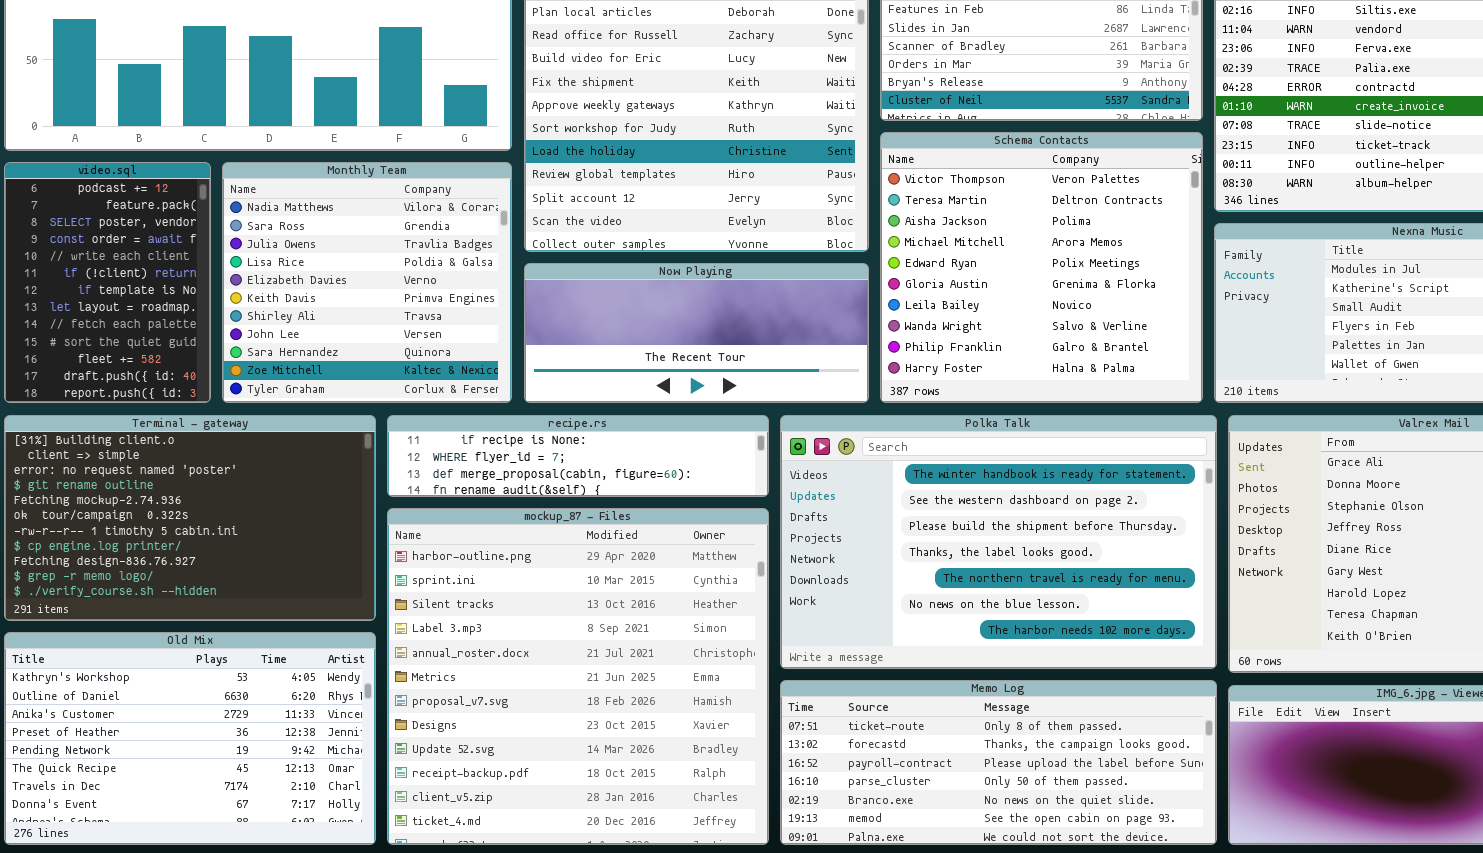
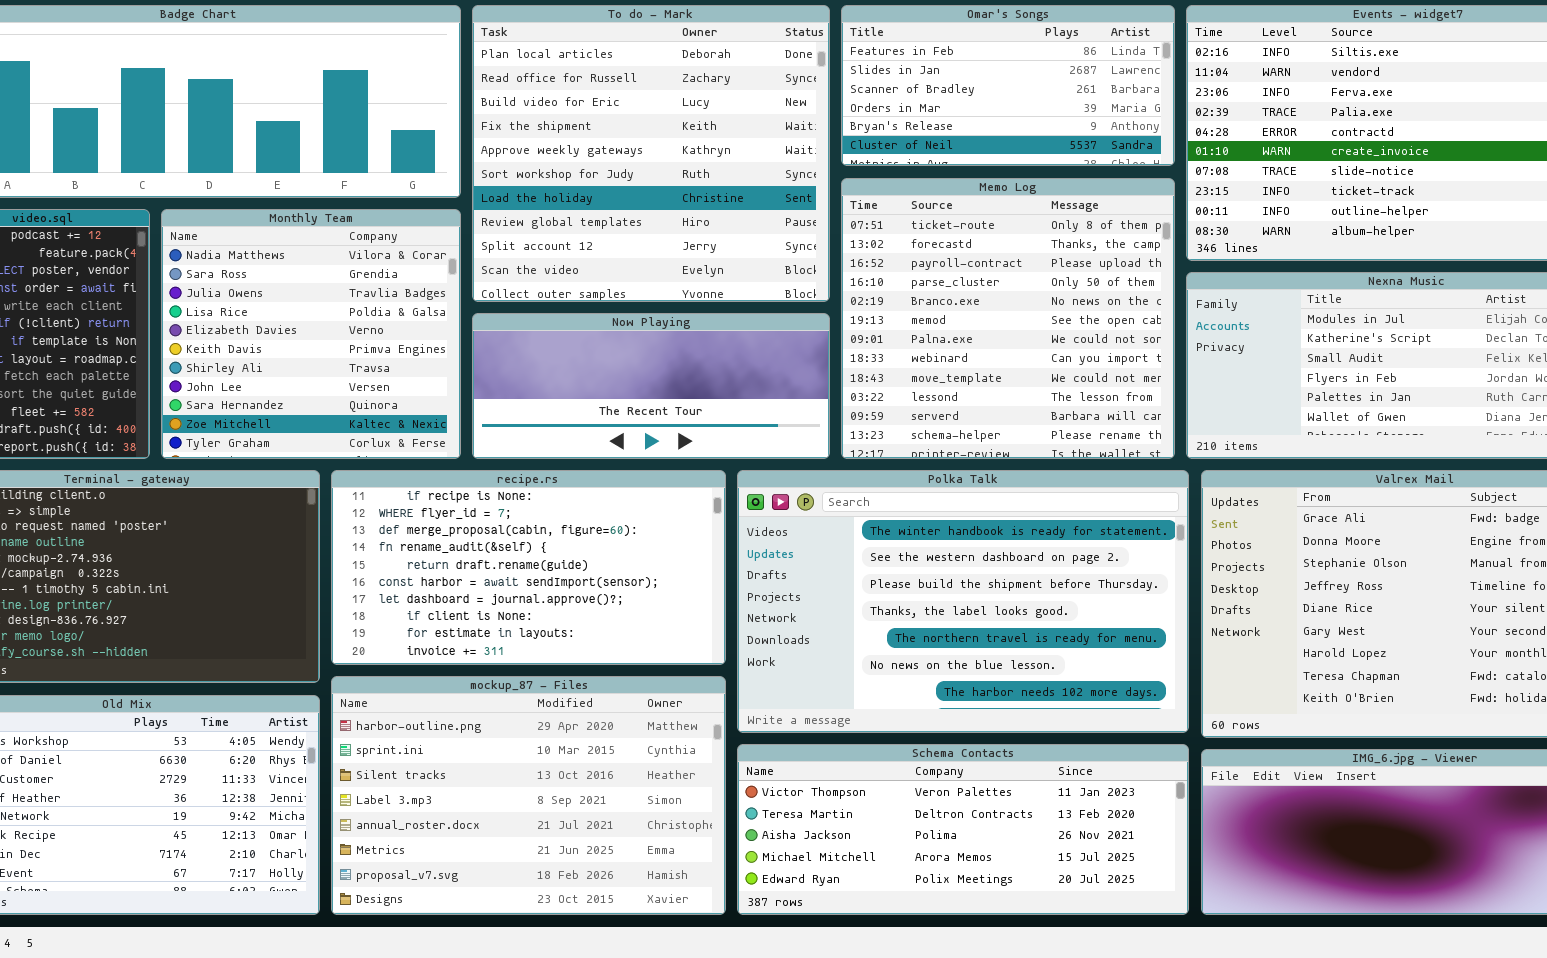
Schema Contacts: [880,132,1203,403] -> [737,744,1189,915], moved, resized
recipe.rs: [387,415,769,497] -> [331,470,726,665], resized
mockup_87 - Files: [387,508,769,845] -> [331,676,726,915], resized
Memo Log: [780,680,1217,845] -> [841,178,1175,459], moved, resized

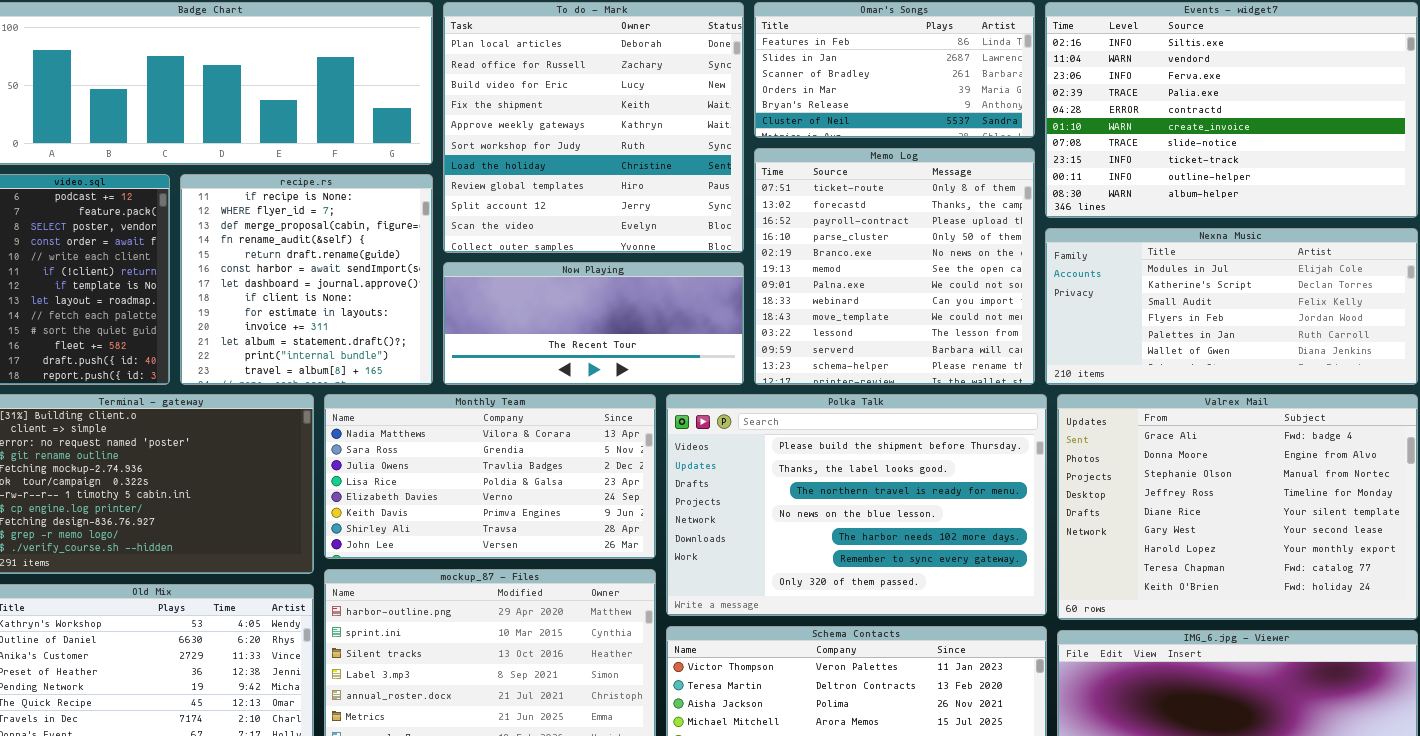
Monthly Team: [161,209,461,459] -> [324,394,656,559], moved, resized
recipe.rs: [331,470,726,665] -> [180,174,433,385], moved, resized
Polka Talk: [737,470,1189,733] -> [666,394,1047,616], scrolled down 2 rows

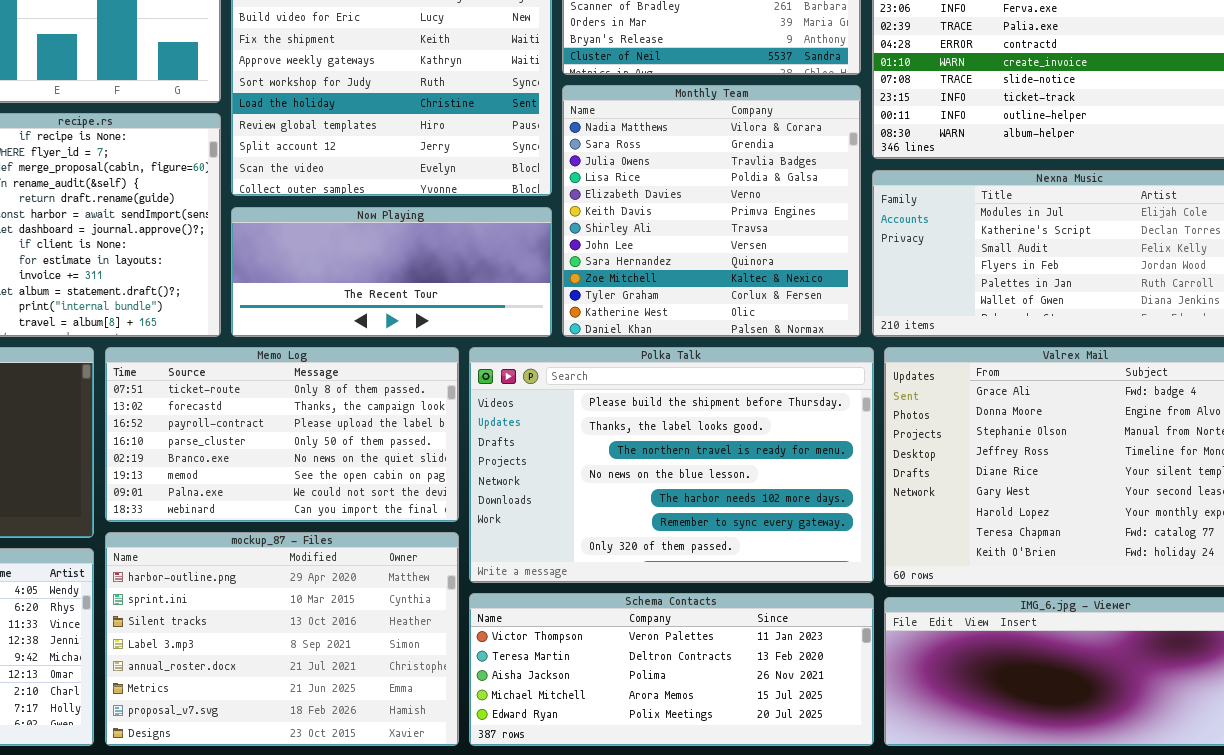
Memo Log: [754,148,1035,385] -> [105,347,459,522], moved, resized
Monthly Team: [324,394,656,559] -> [562,85,861,337], moved, resized

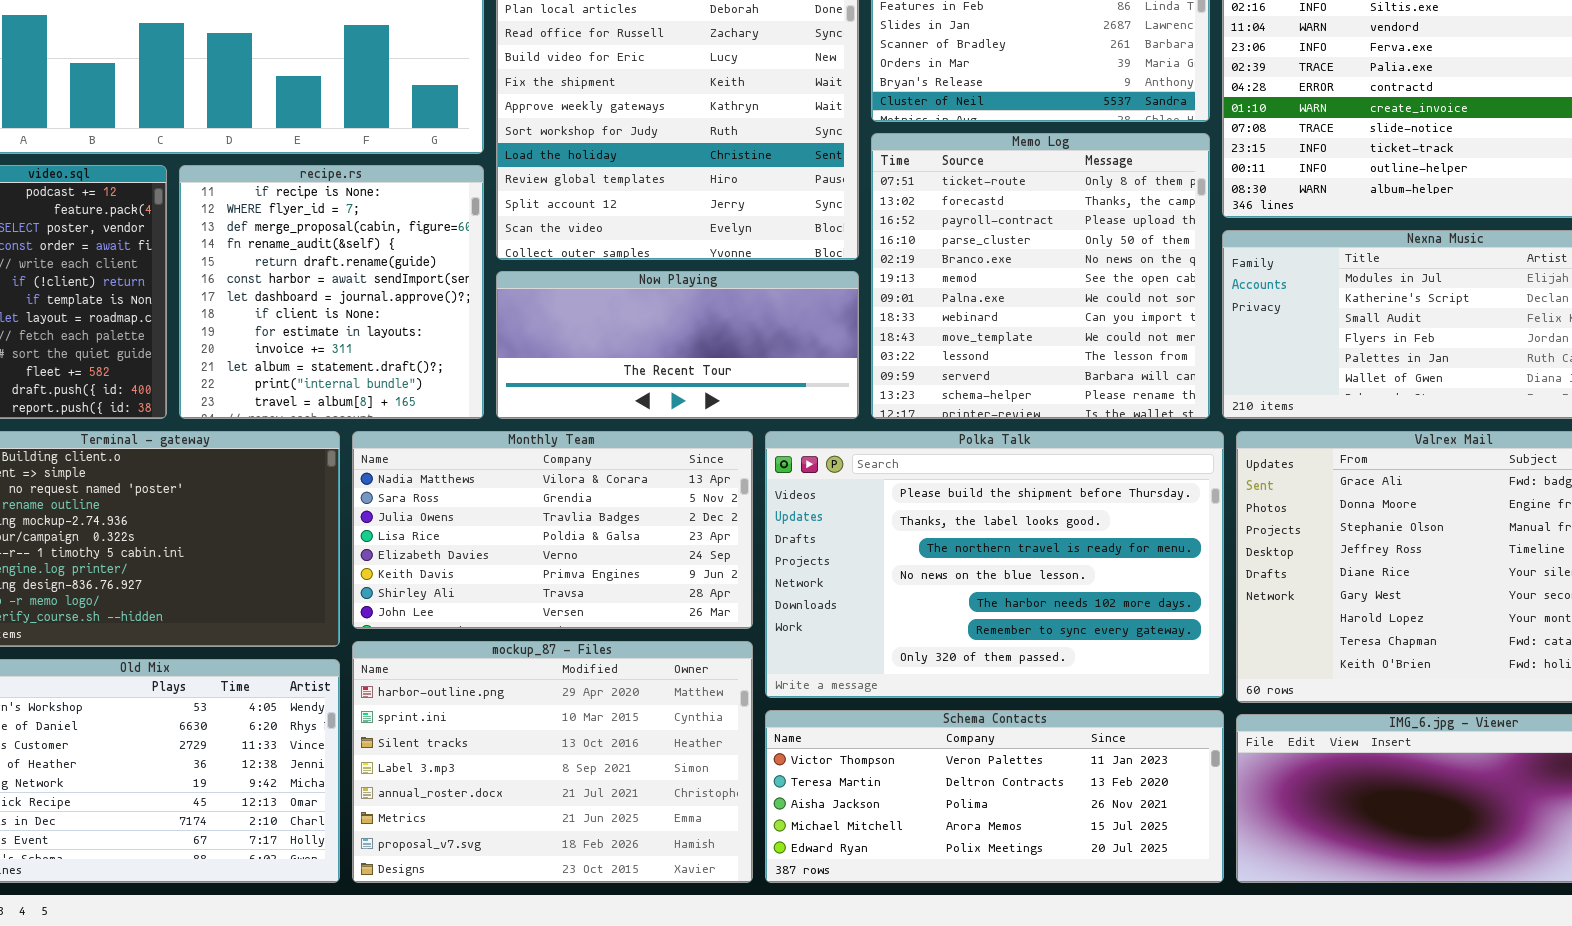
Monthly Team: [562,85,861,337] -> [352,431,753,629], moved, resized
Memo Log: [105,347,459,522] -> [871,133,1210,419], moved, resized

